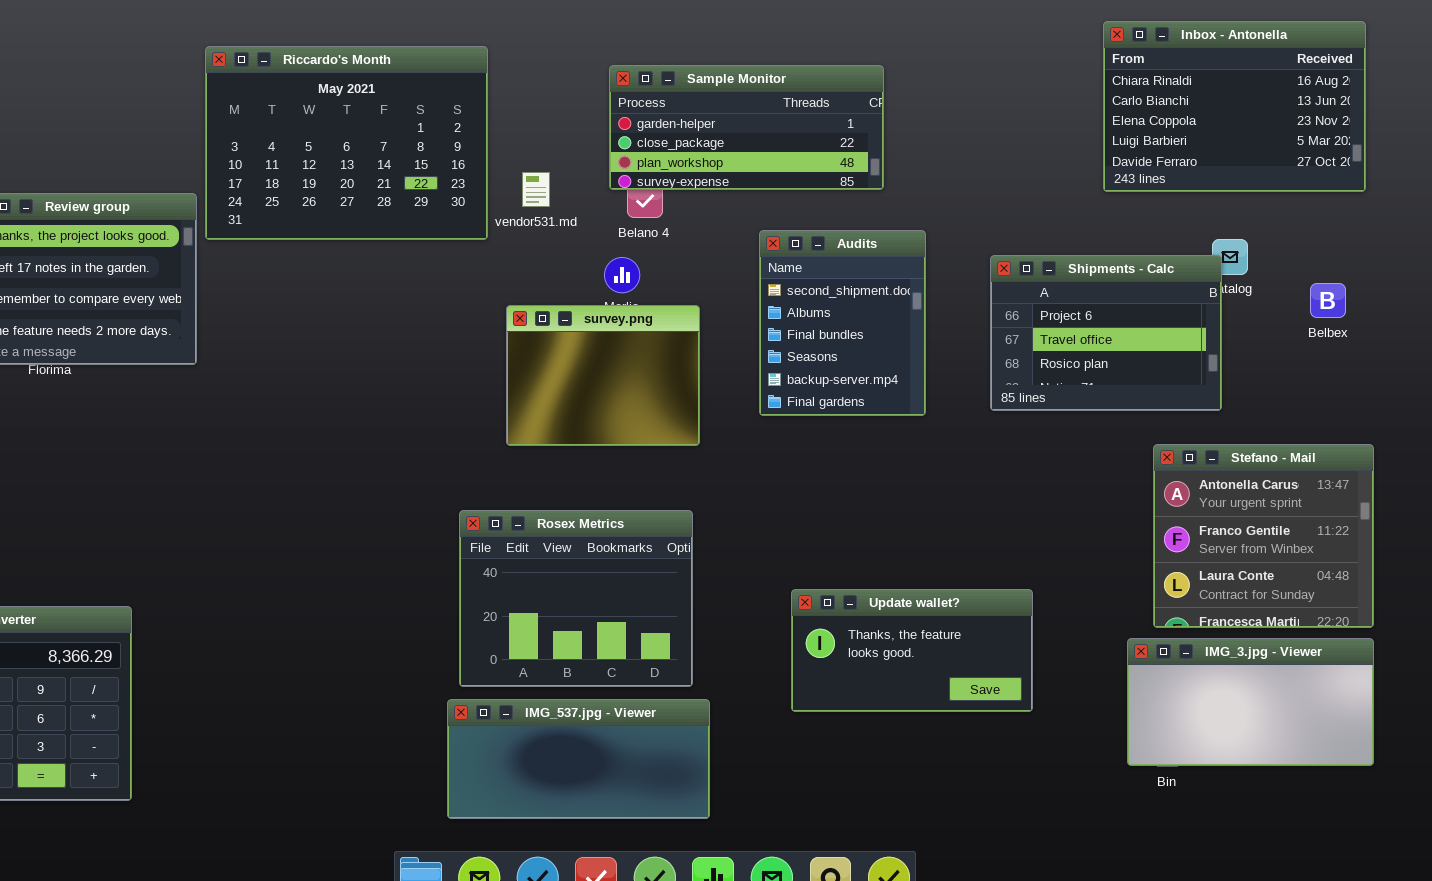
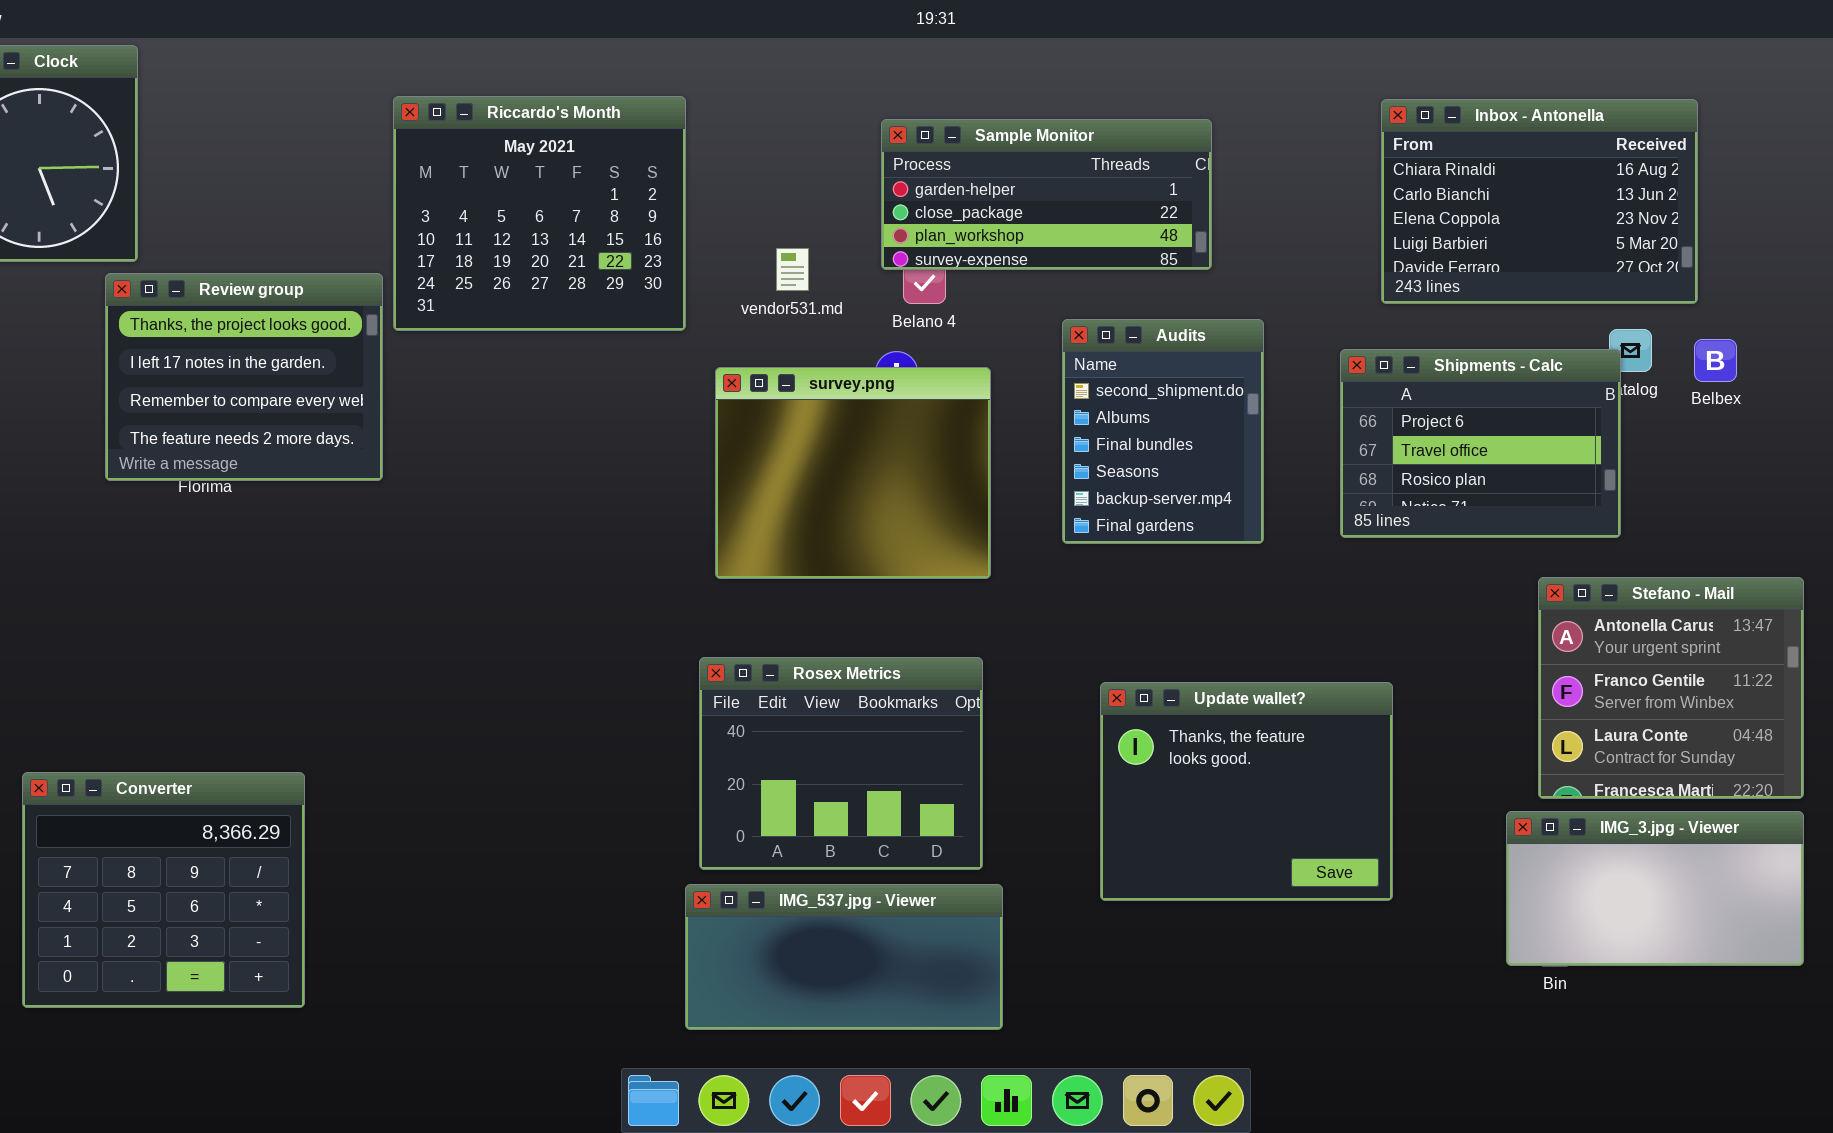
Inbox - Antonella: [1103,21,1366,192] -> [1381,99,1698,304], moved
Riccardo's Month: [205,46,488,240] -> [393,96,686,331], resized
Belbex: [1310,283,1346,318] -> [1694,339,1737,382], moved
survey.png: [506,305,700,446] -> [715,367,991,579], resized
Update wallet?: [791,589,1033,712] -> [1100,682,1393,901], resized

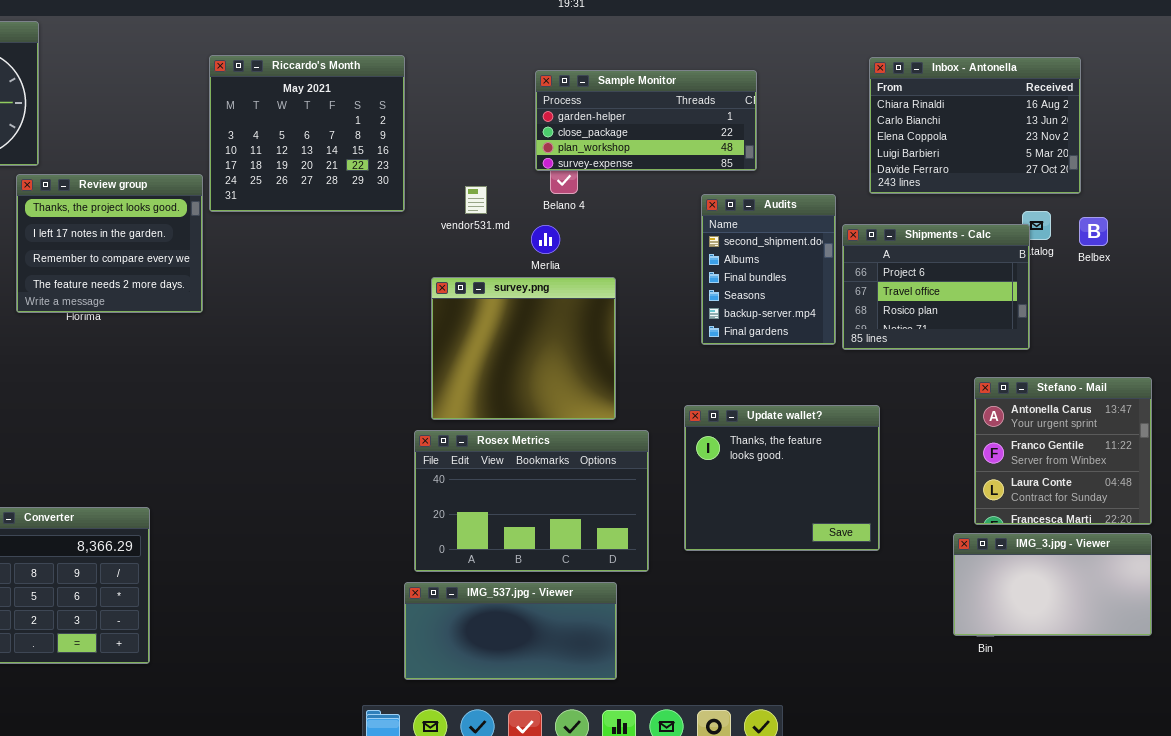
vendor531.md: [776,248,809,291] -> [465,186,487,214], moved
Audits: [1062,319,1264,544] -> [701,194,836,345], moved
survey.png: [715,367,991,579] -> [431,277,616,420], moved
Rosex Metrics: [699,657,983,870] -> [414,430,649,572], resized
Update wallet?: [1100,682,1393,901] -> [684,405,880,551], moved

